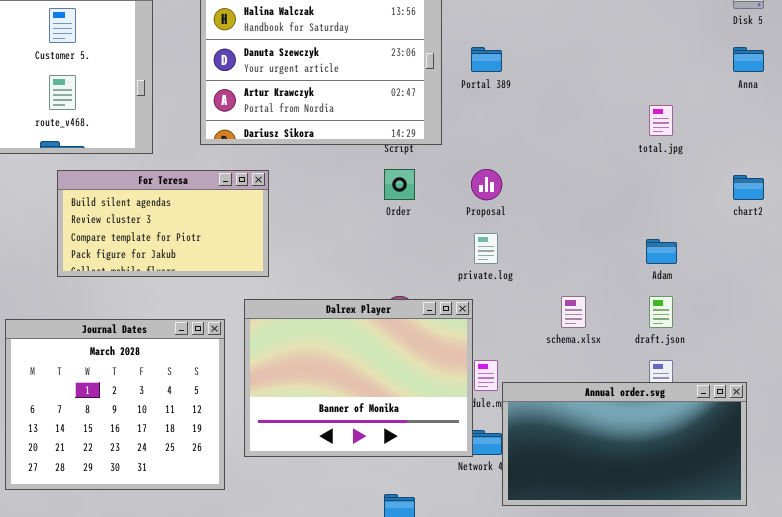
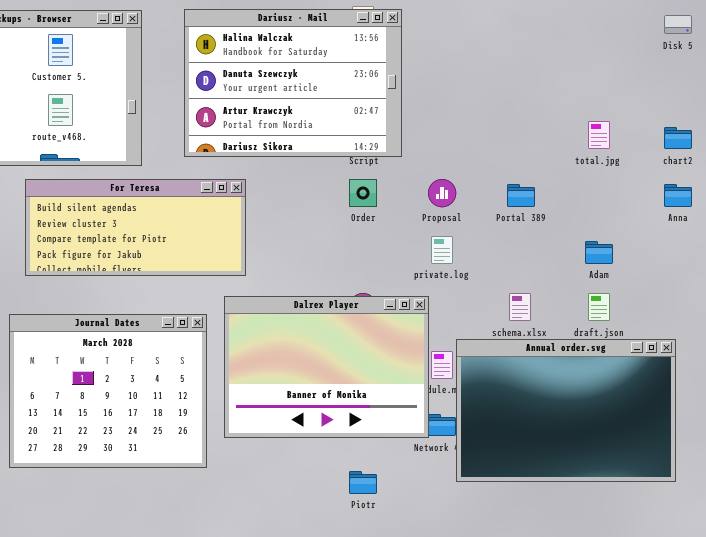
Portal 389: [471,47,502,72] -> [507,184,535,207], moved
Anna: [733,47,764,72] -> [664,184,692,207], moved
For Teresa: [57,170,269,277] -> [25,179,246,276], resized
chart2: [733,175,764,200] -> [664,127,692,149], moved
Annual order.svg: [502,382,747,506] -> [456,339,676,482], resized

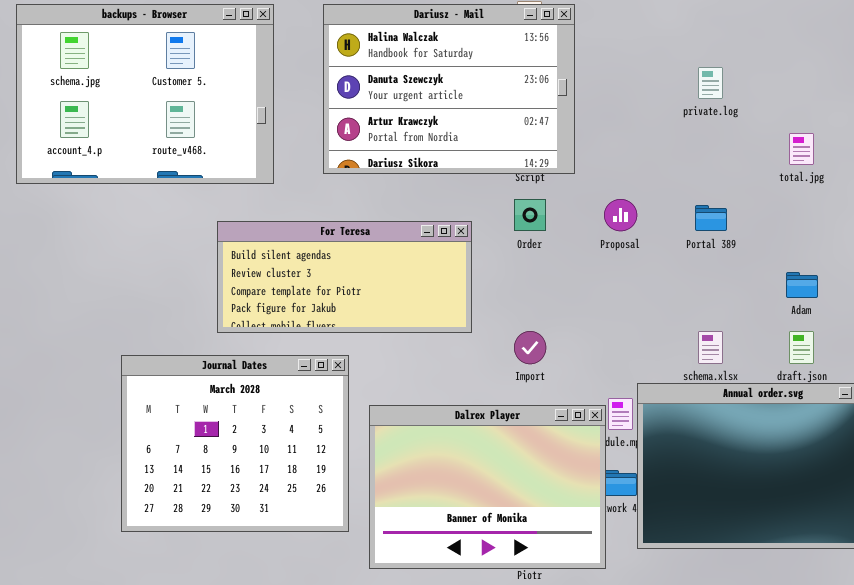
For Teresa: [25,179,246,276] -> [217,221,472,333], moved
private.log: [431,236,453,264] -> [698,67,723,99], moved
Dalrex Player: [224,296,429,438] -> [369,405,606,569], moved

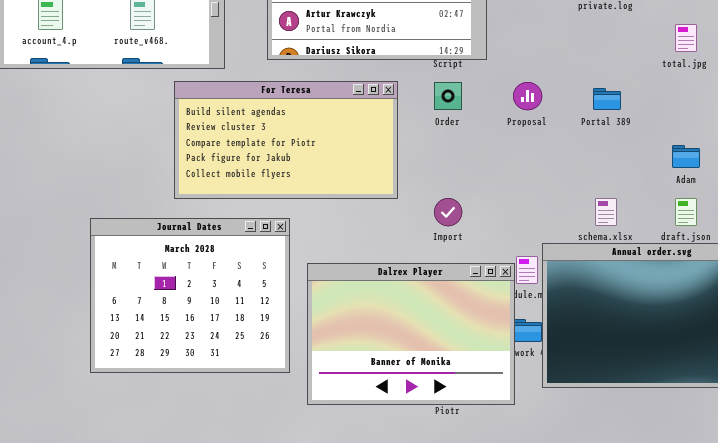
For Teresa: [217,221,472,333] -> [174,81,398,199], resized

